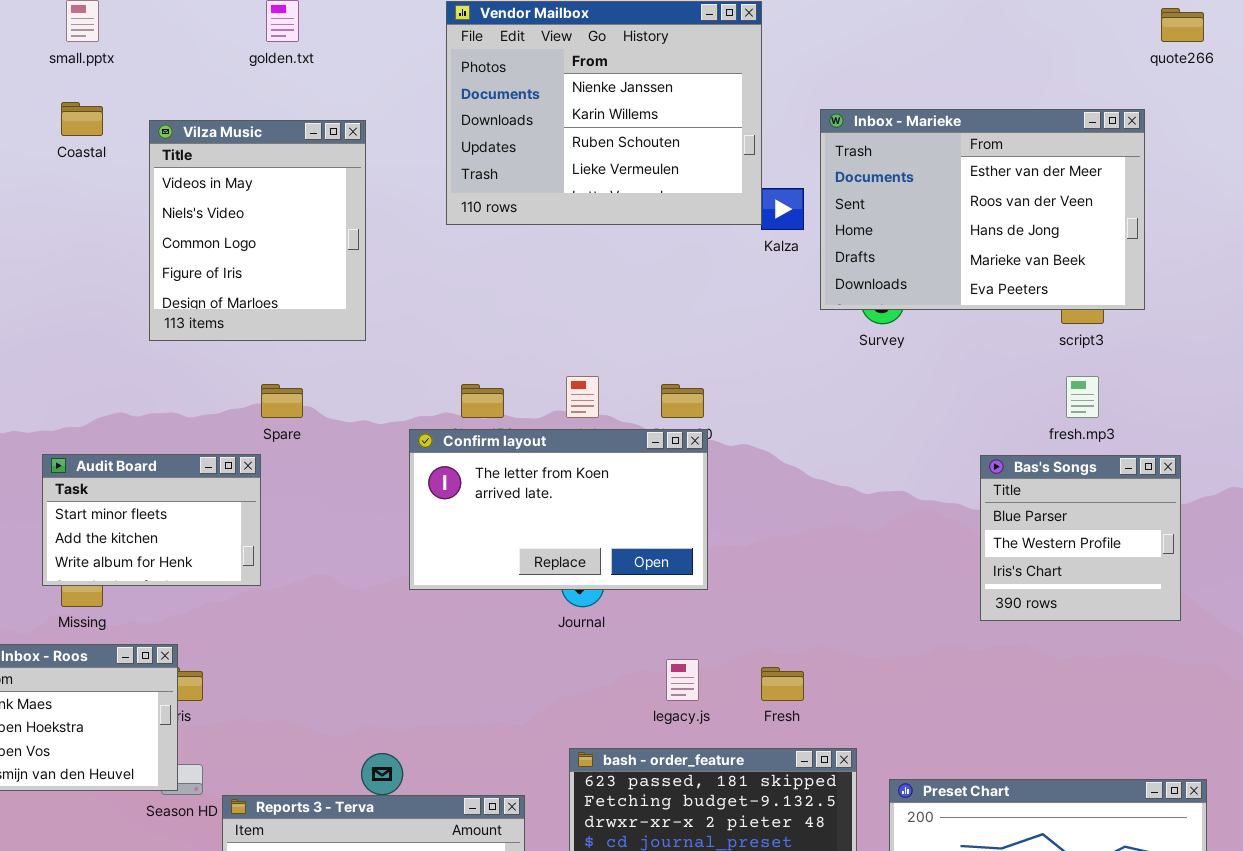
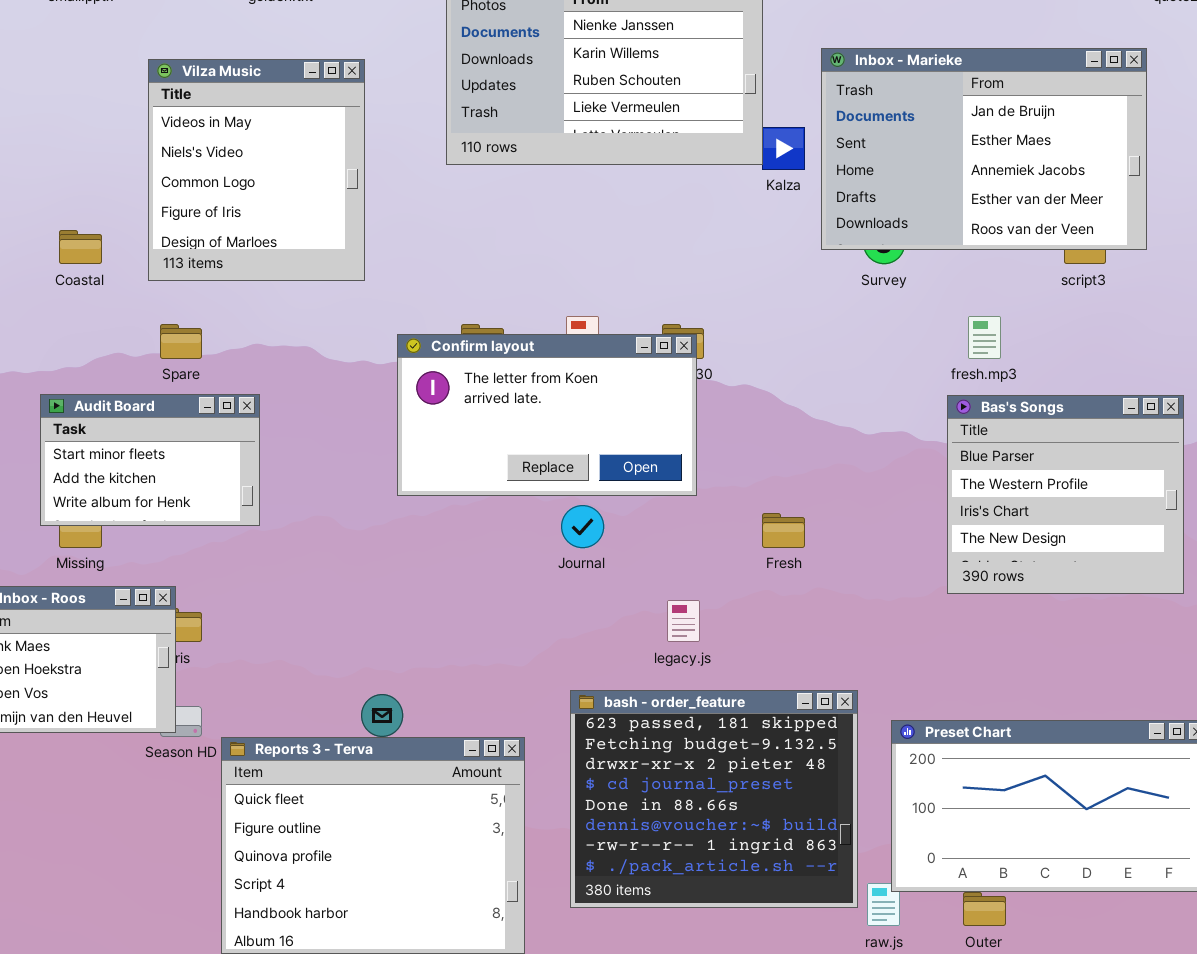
Coastal: [61,102,103,136] -> [59,230,102,264], moved
Inbox - Marieke: [820,109,1145,310] -> [821,48,1147,250], scrolled up 3 rows
fresh.mp3: [1066,376,1099,418] -> [968,316,1001,359], moved
Spare: [261,384,303,418] -> [160,324,202,359], moved
Confirm layout: [409,429,708,590] -> [397,334,697,496], moved
Bas's Songs: [980,455,1181,621] -> [947,395,1184,594], resized
Fresh: [761,667,804,701] -> [762,513,805,548], moved

